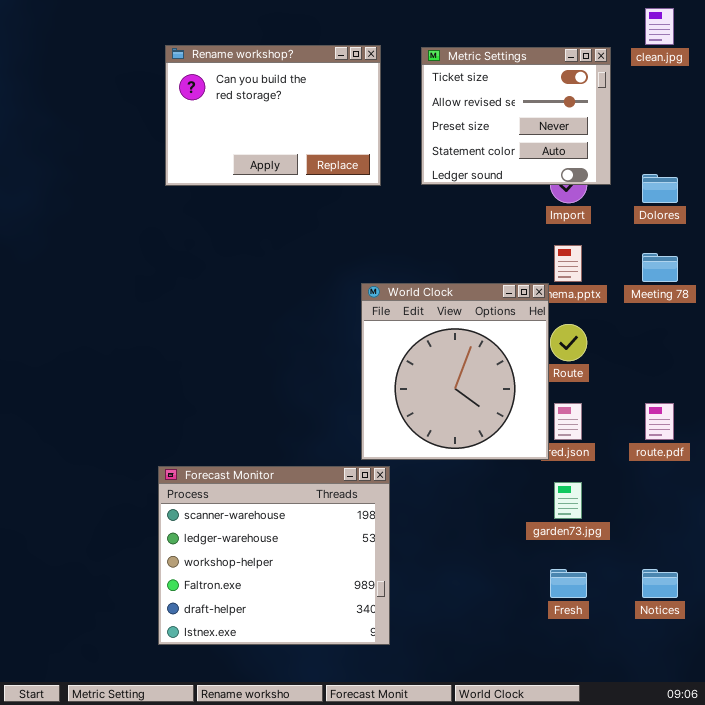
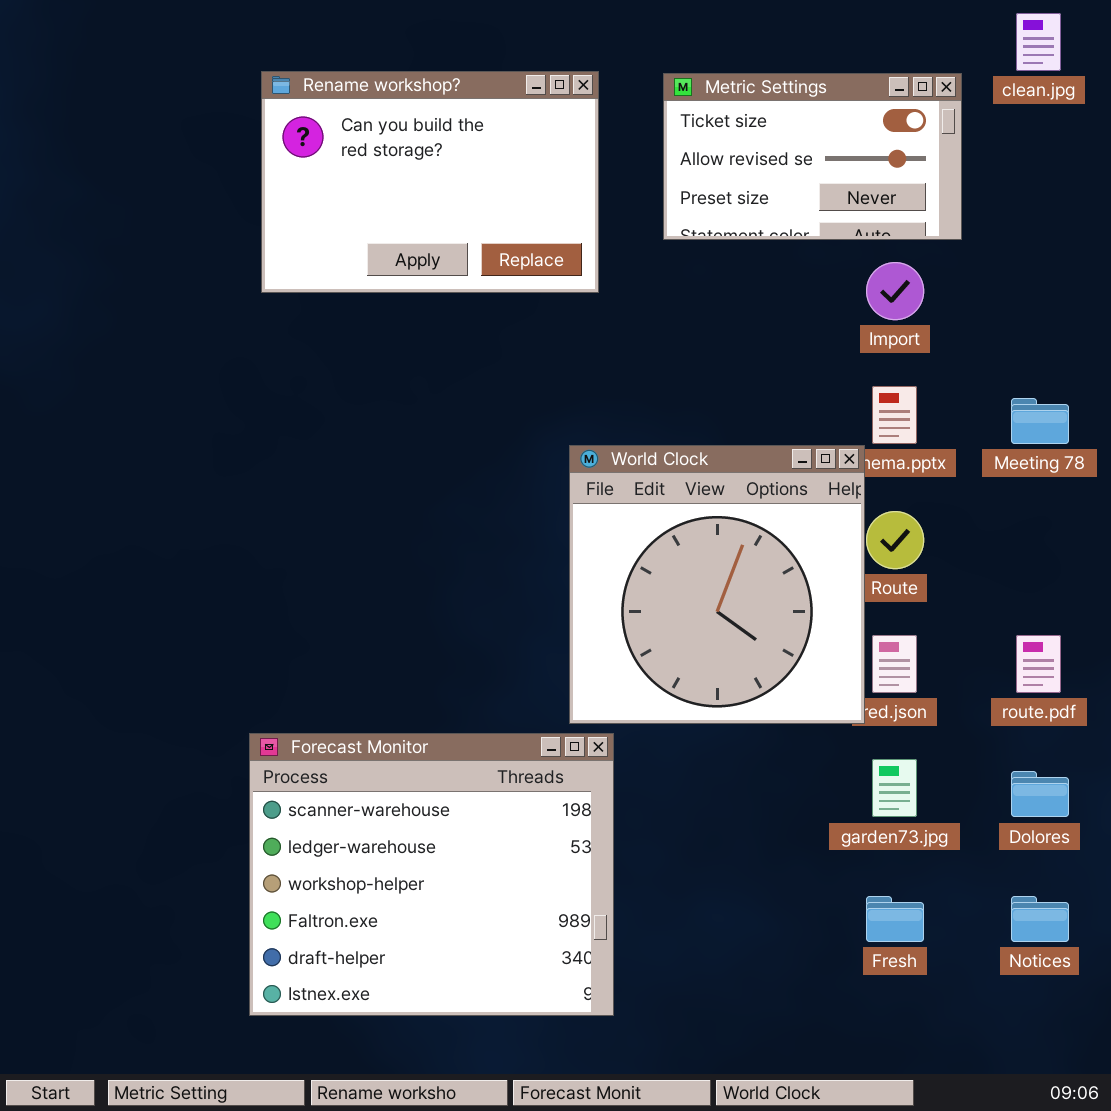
Metric Settings: [421,47,611,185] -> [663,73,962,240], resized
Dolores: [642,174,678,203] -> [1011,771,1069,817], moved

